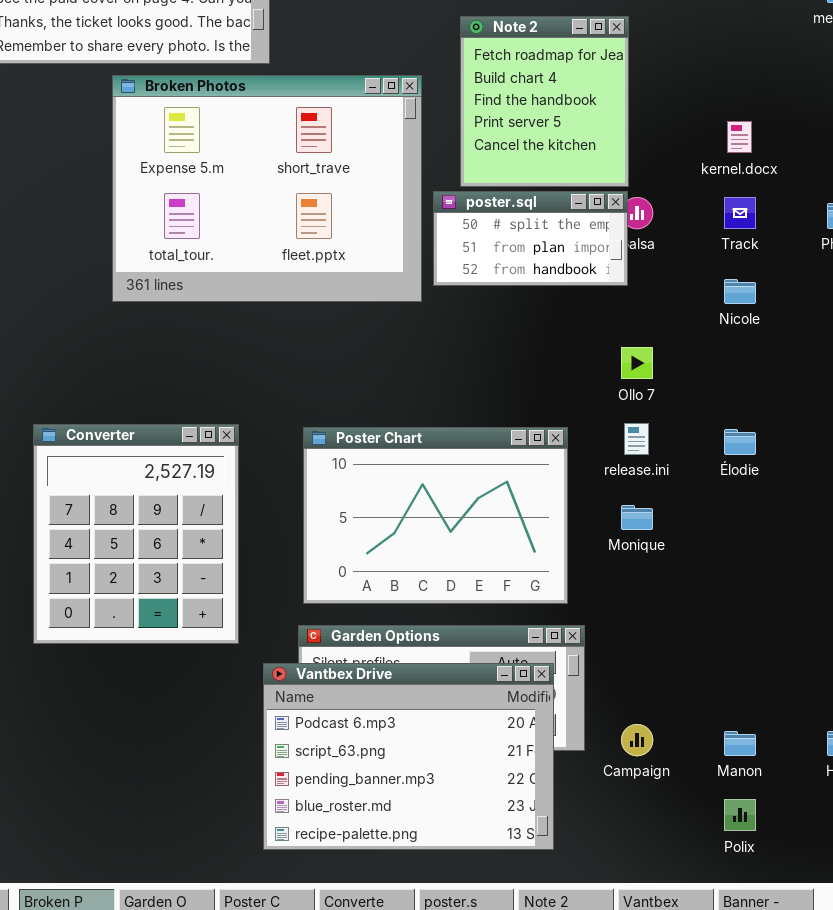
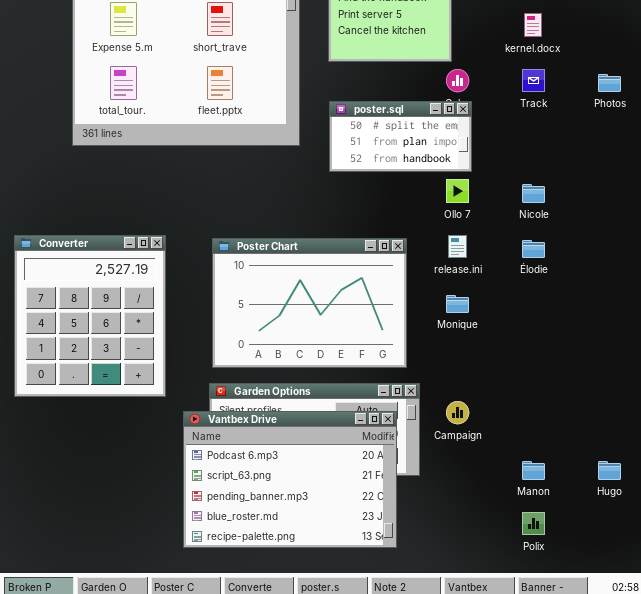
poster.sql: [433,191,628,286] -> [329,101,472,172], moved
Nicole: [724,279,756,304] -> [522,184,545,203], moved
Campaign: [621,724,653,756] -> [446,401,469,424], moved

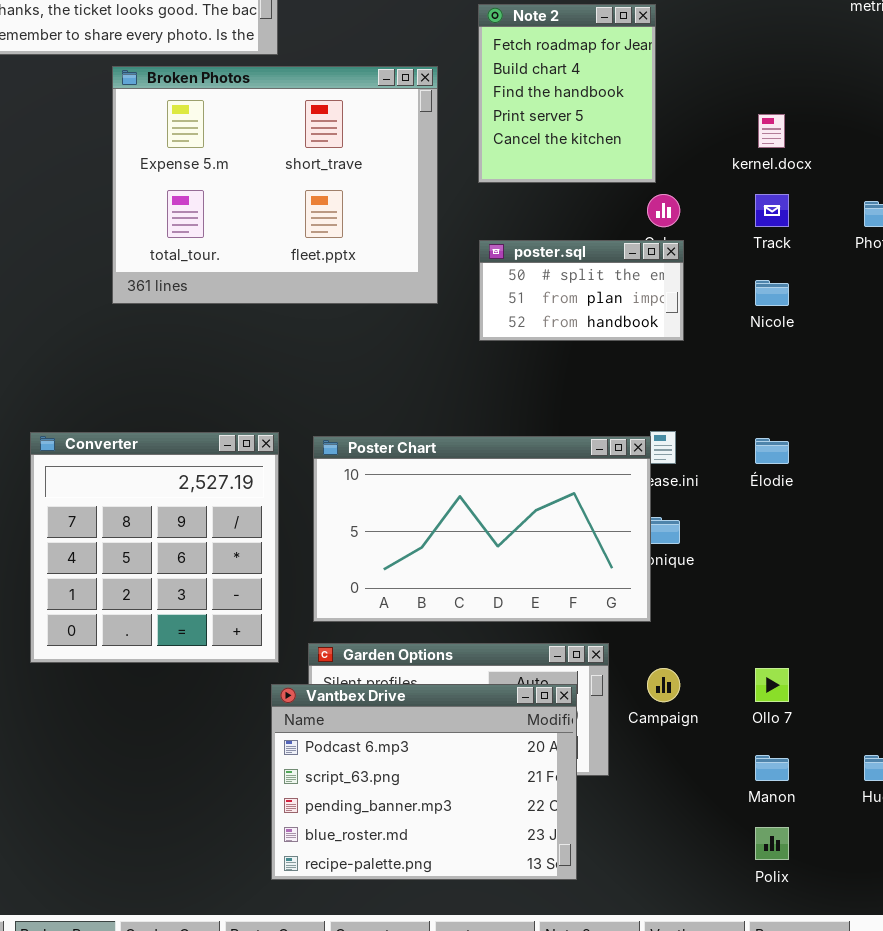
Ollo 7: [446,179,469,203] -> [755,668,789,702], moved
Nicole: [522,184,545,203] -> [755,280,789,306], moved
Converter: [14,235,166,397] -> [30,432,279,663], resized
Poster Chart: [212,238,407,368] -> [313,436,651,622], resized

